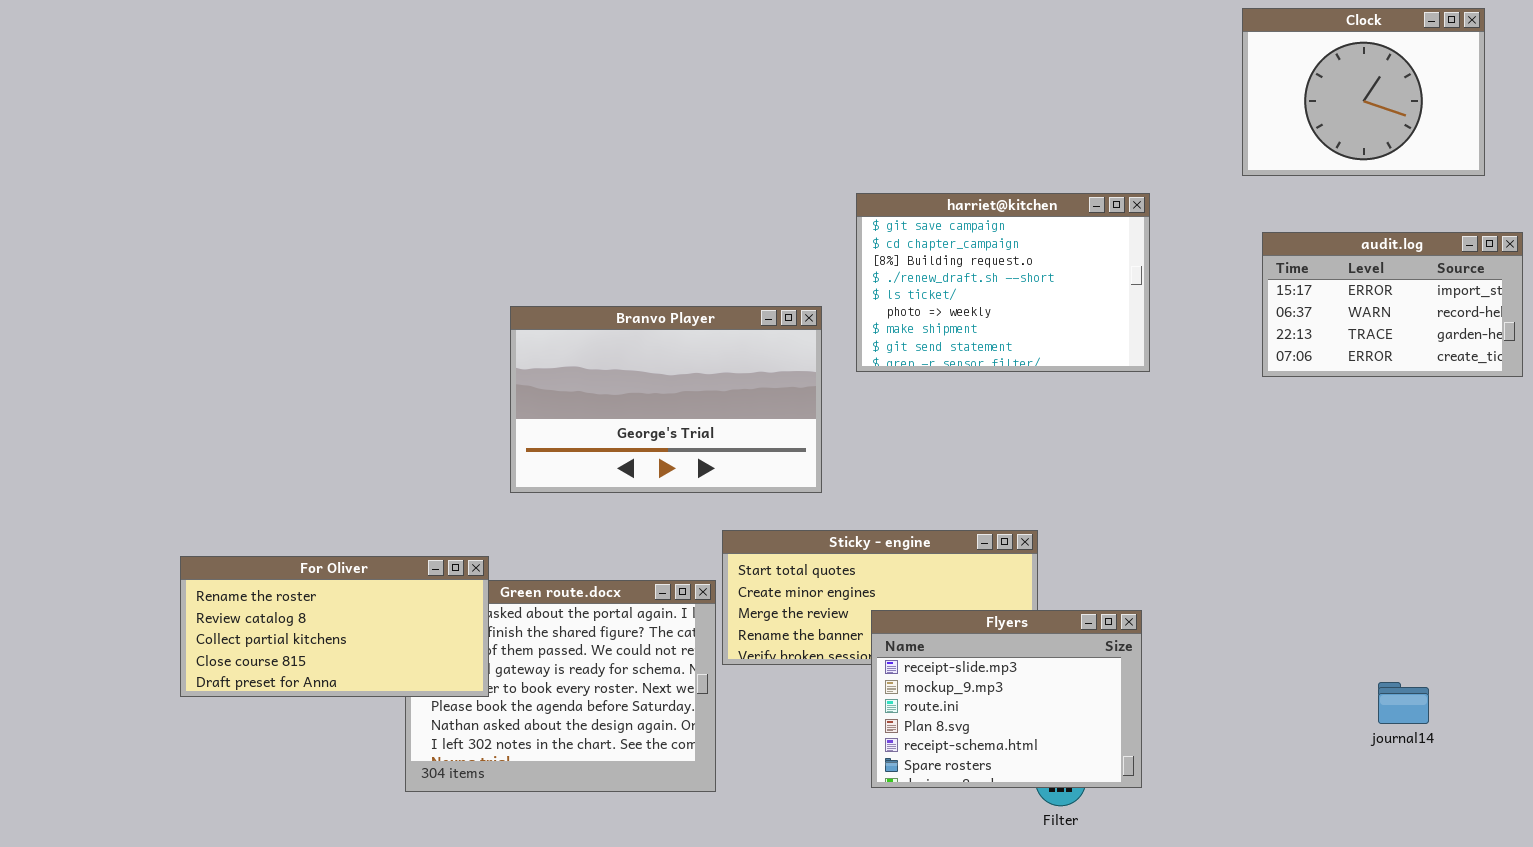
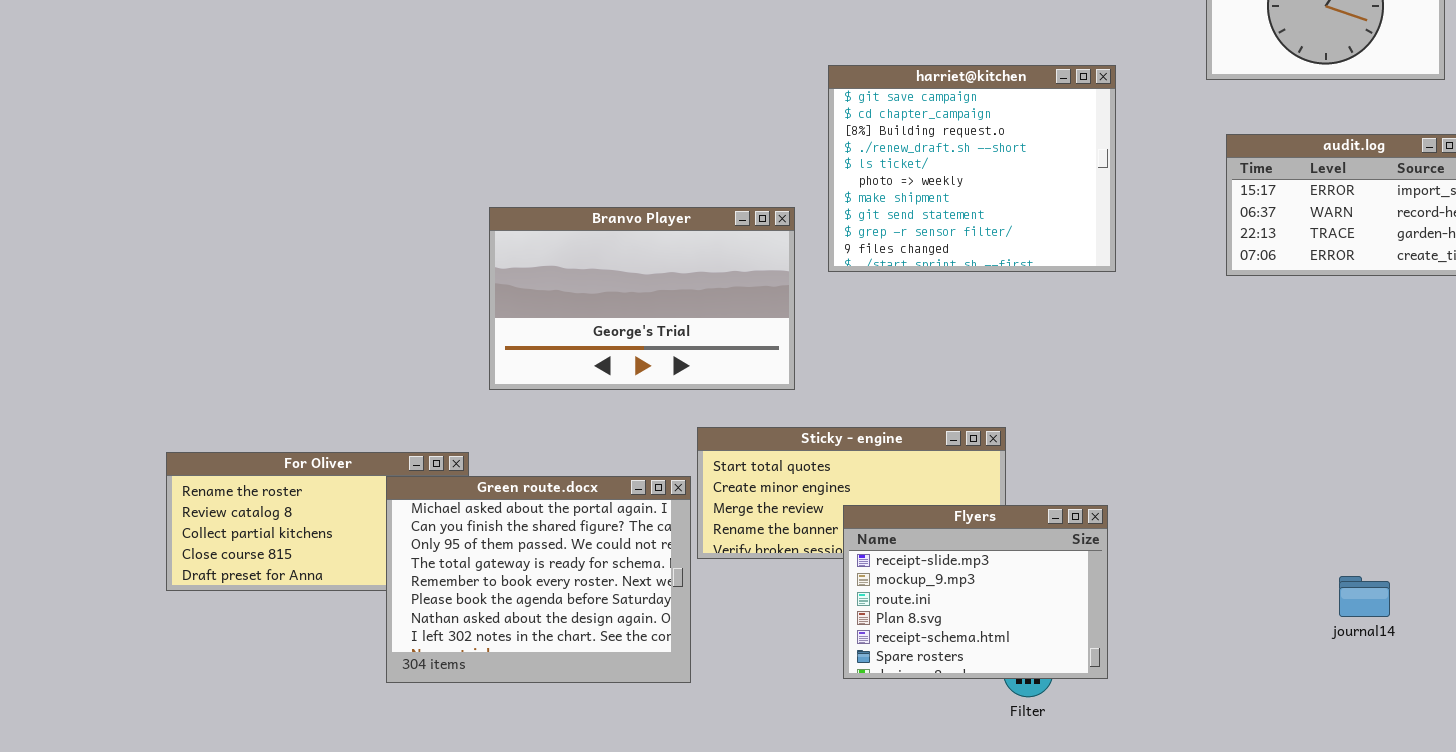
harriet@kitchen: [856,193,1150,372] -> [828,65,1116,272], resized
Green route.docx: [405,580,716,792] -> [386,476,691,683], raised

